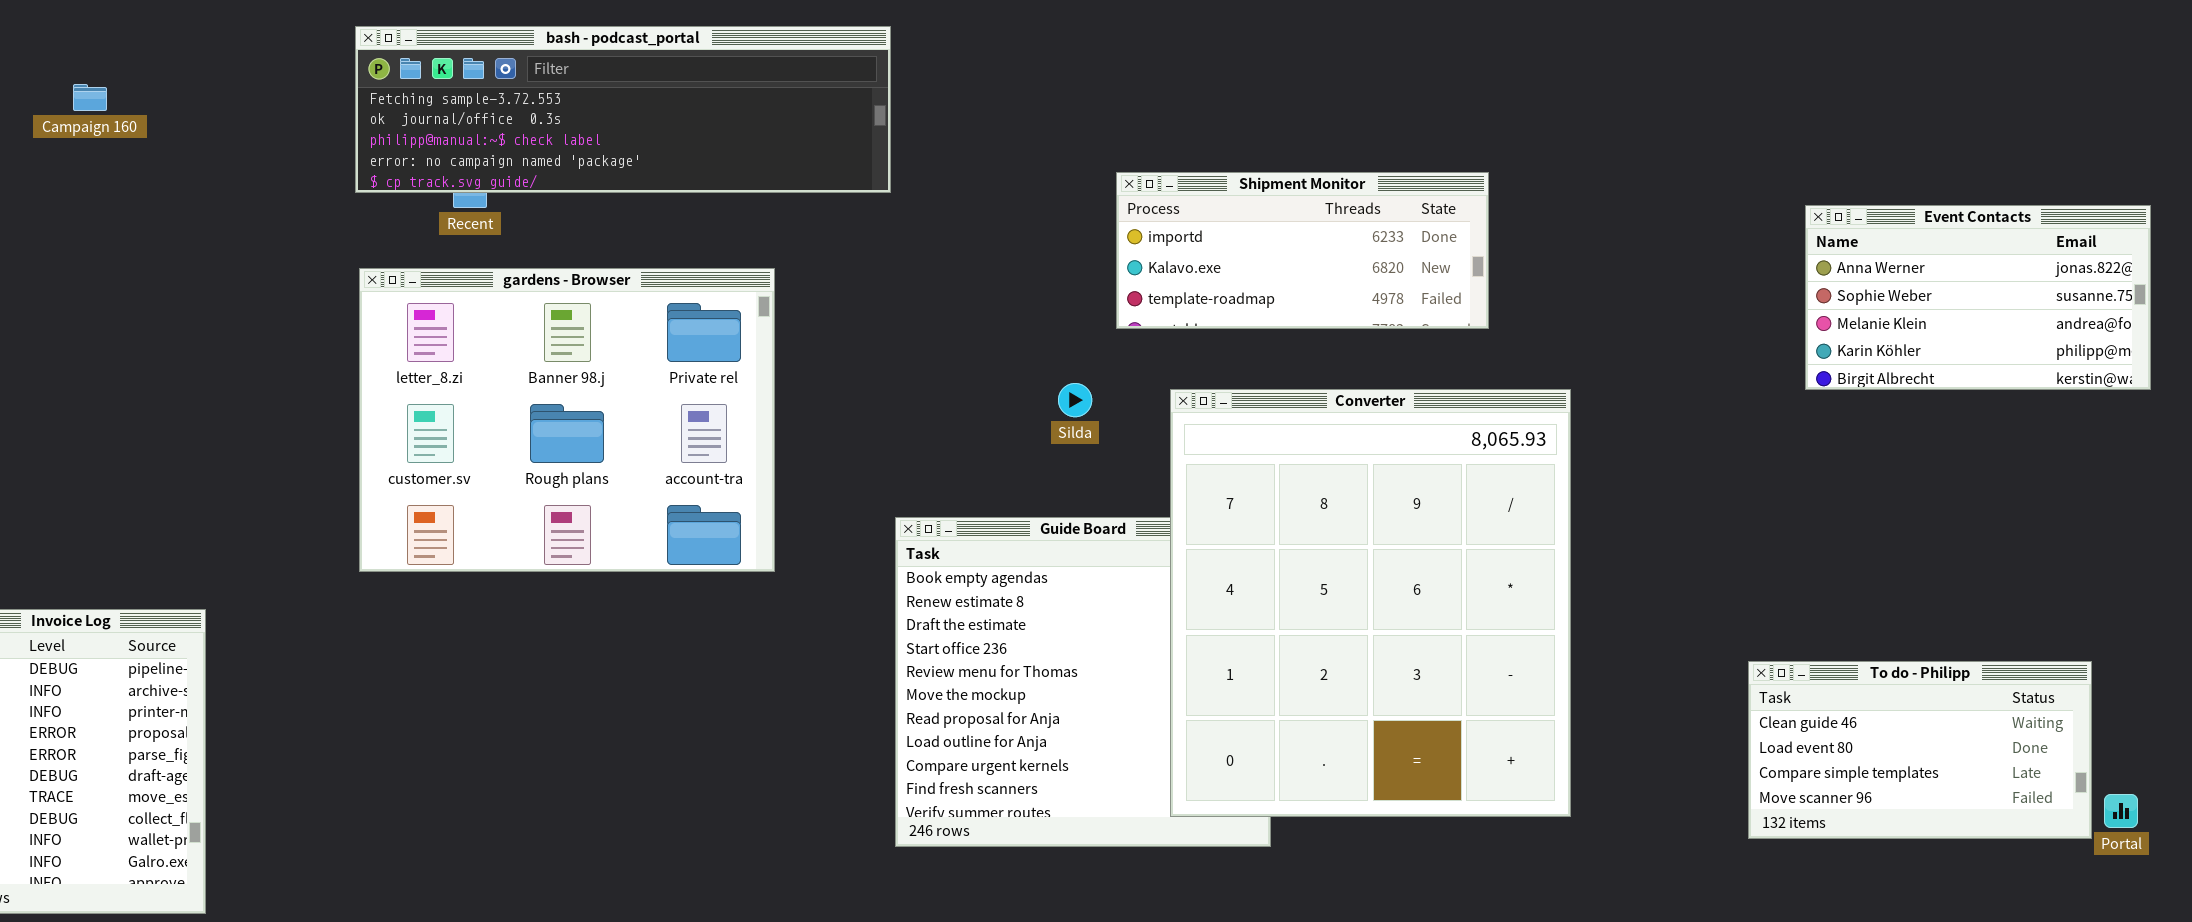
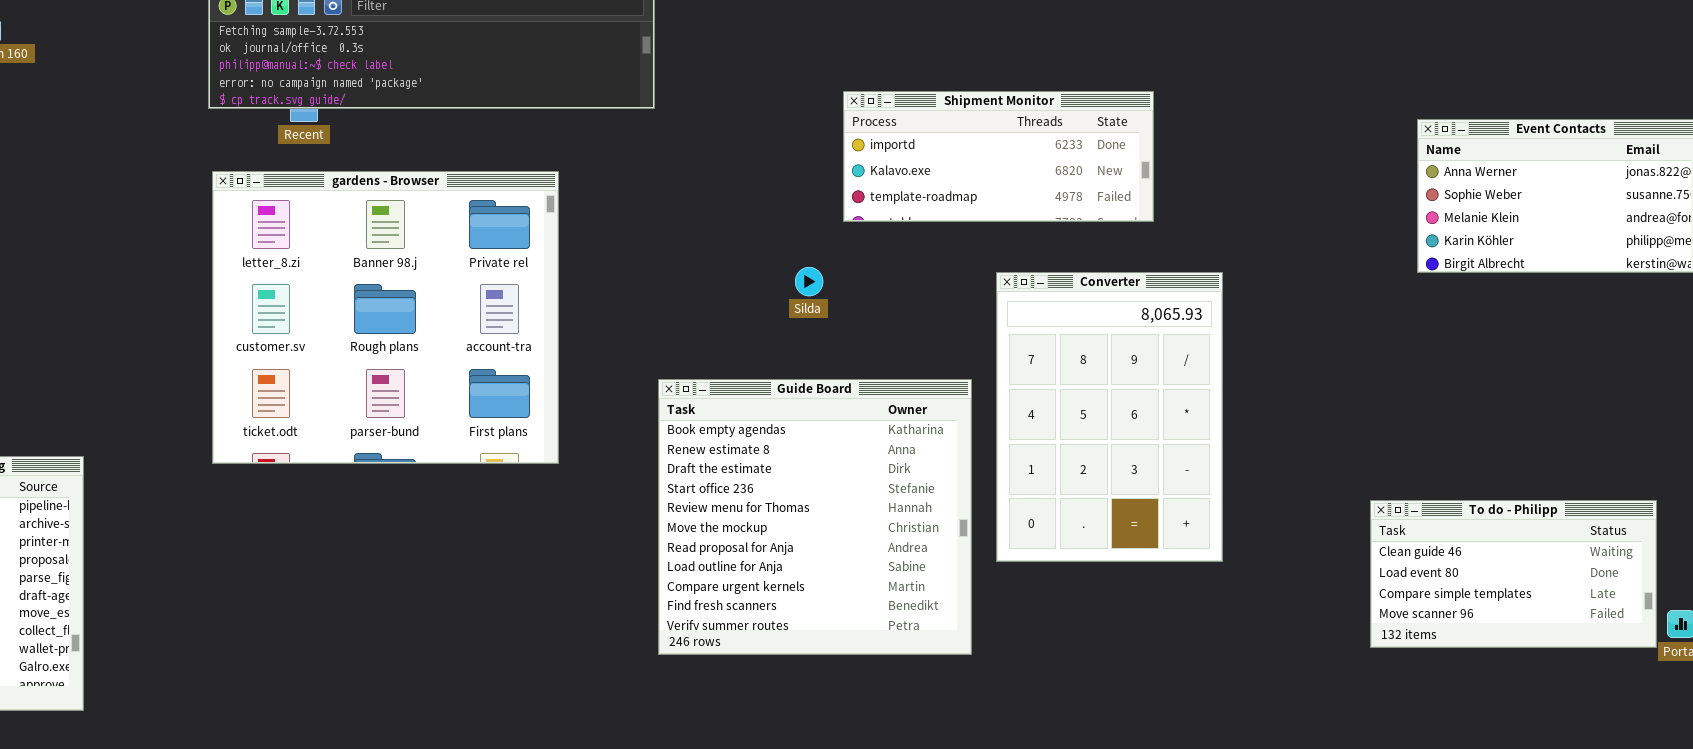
gardens - Browser: [359,268,775,572] -> [212,171,559,464], resized
Converter: [1170,389,1571,817] -> [996,272,1223,562], resized

